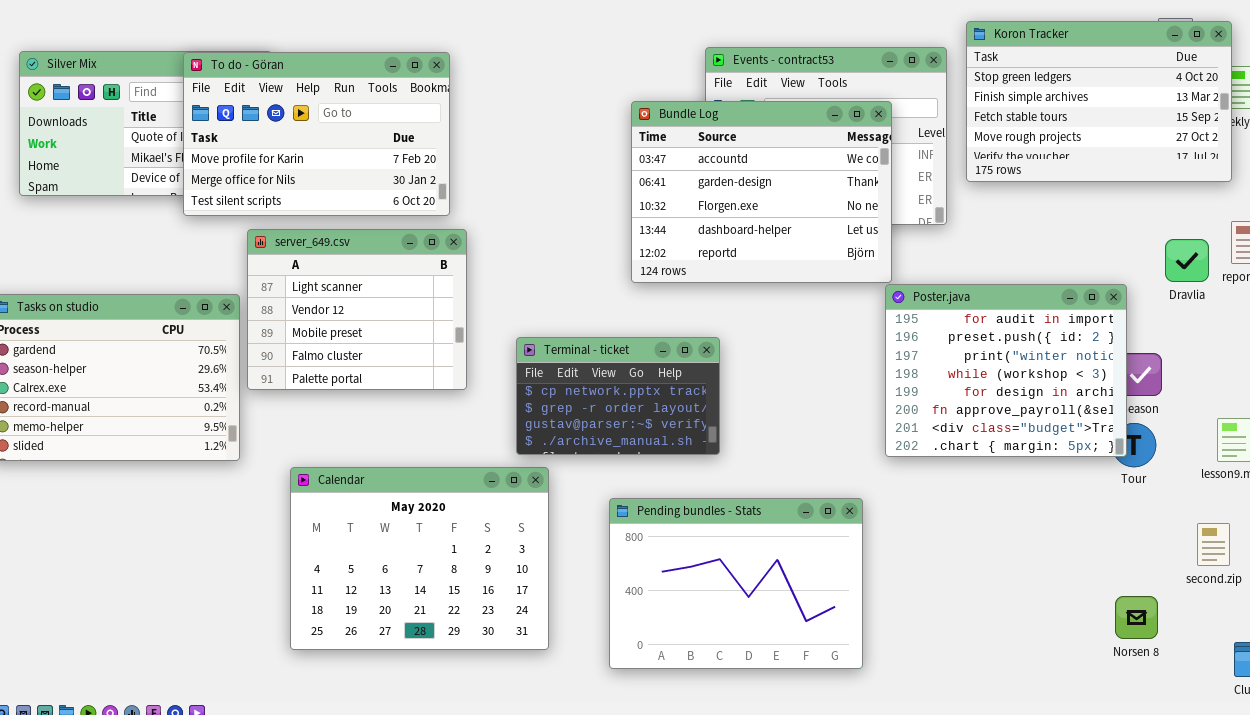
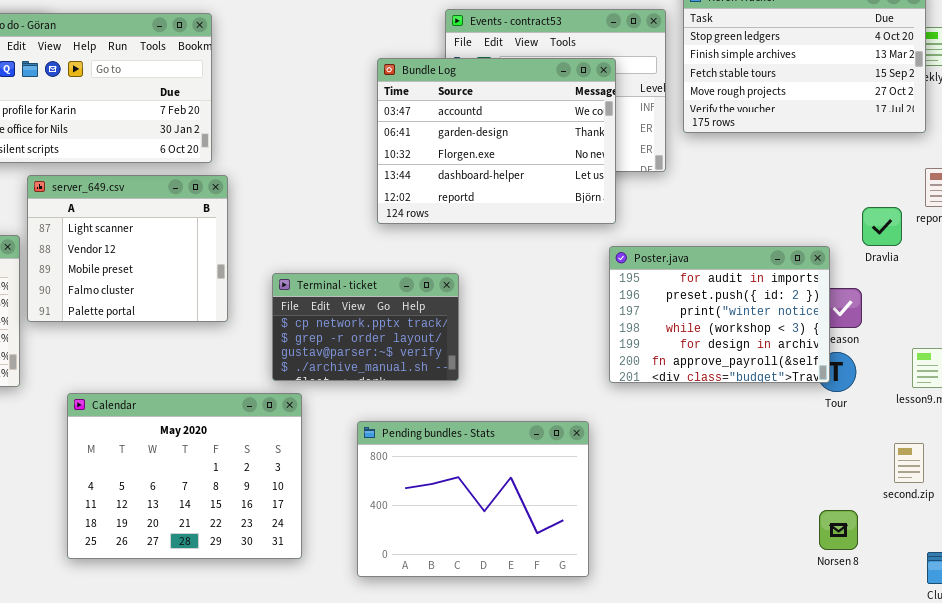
Dravlia: [1165,239,1209,282] -> [862,207,902,246], moved
Poster.java: [885,284,1127,457] -> [609,246,830,383], resized

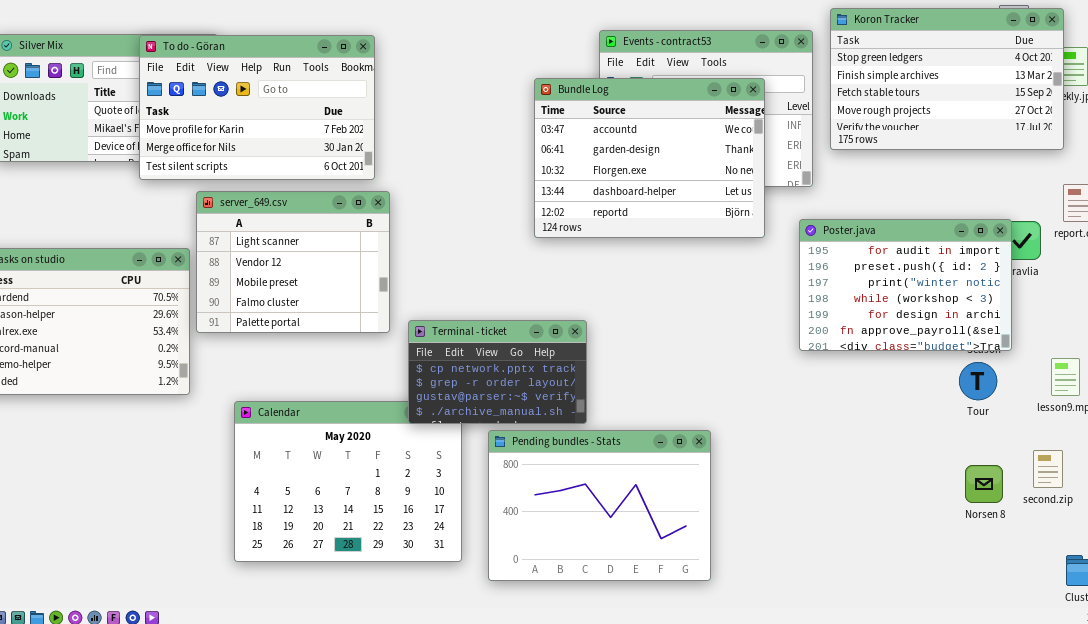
Poster.java: [609,246,830,383] -> [799,219,1012,351], moved
Terminal - ticket: [272,273,459,381] -> [408,320,587,424], moved
Pending bundles - Stats: [357,421,589,577] -> [488,430,711,581], moved
Norsen 8: [819,510,858,550] -> [965,465,1003,503], moved

